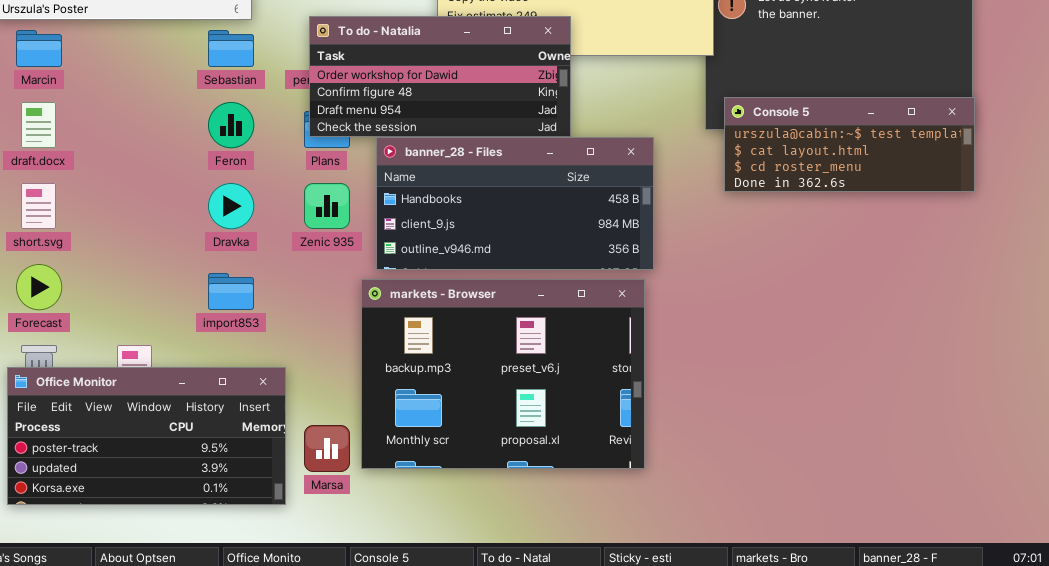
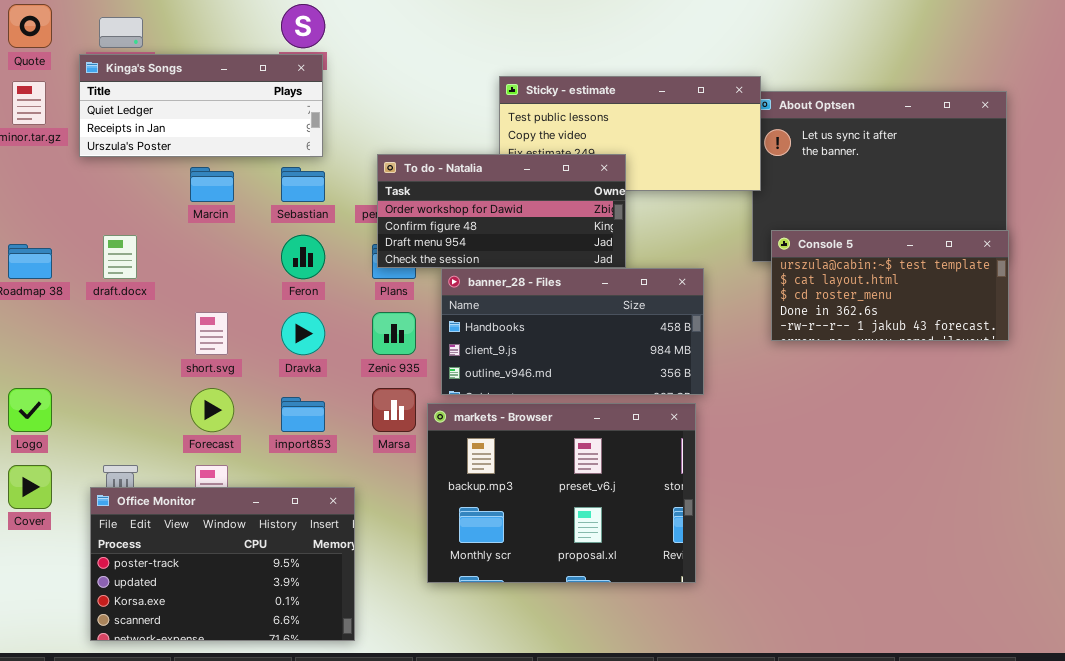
Marcin: [16,30,62,67] -> [190,167,234,202], moved
Console 5: [724,97,975,192] -> [771,230,1009,341], resized
short.svg: [21,183,56,229] -> [195,312,228,355], moved
Forecast: [16,264,62,310] -> [190,388,234,432], moved
Office Monitor: [7,367,286,505] -> [90,487,355,641], resized
Marsa: [304,425,350,472] -> [372,388,416,432], moved

